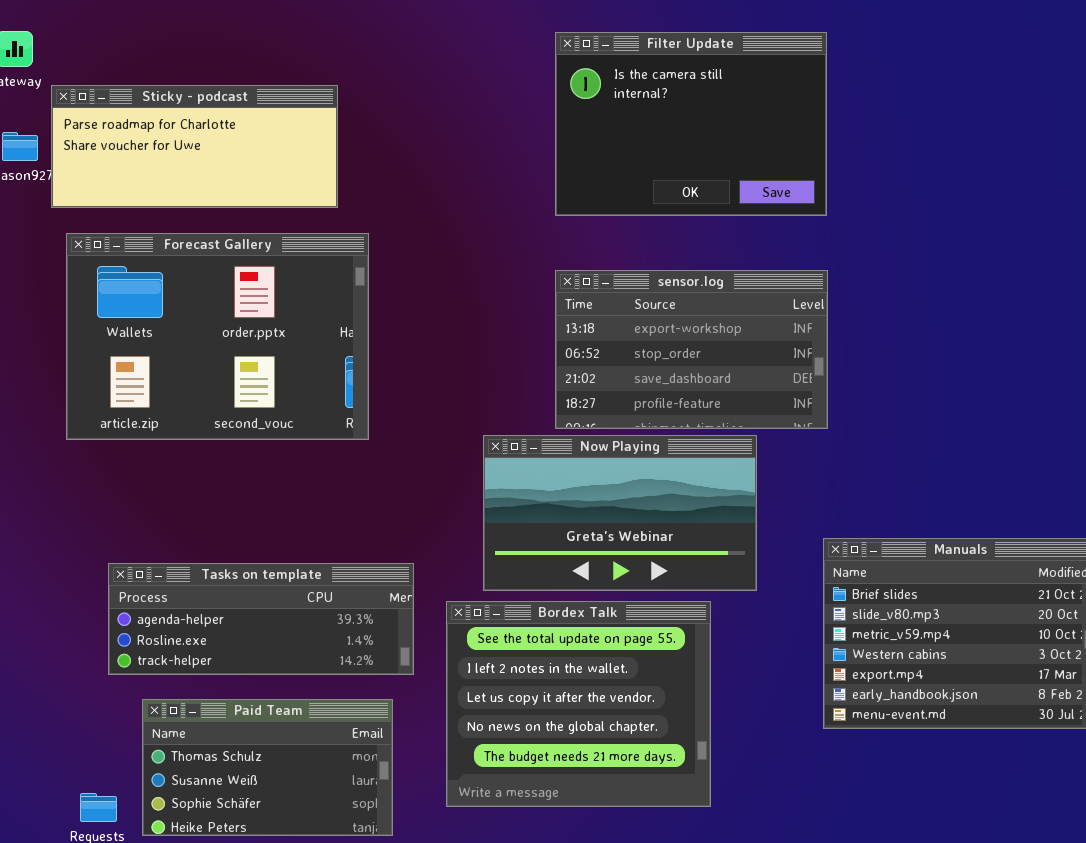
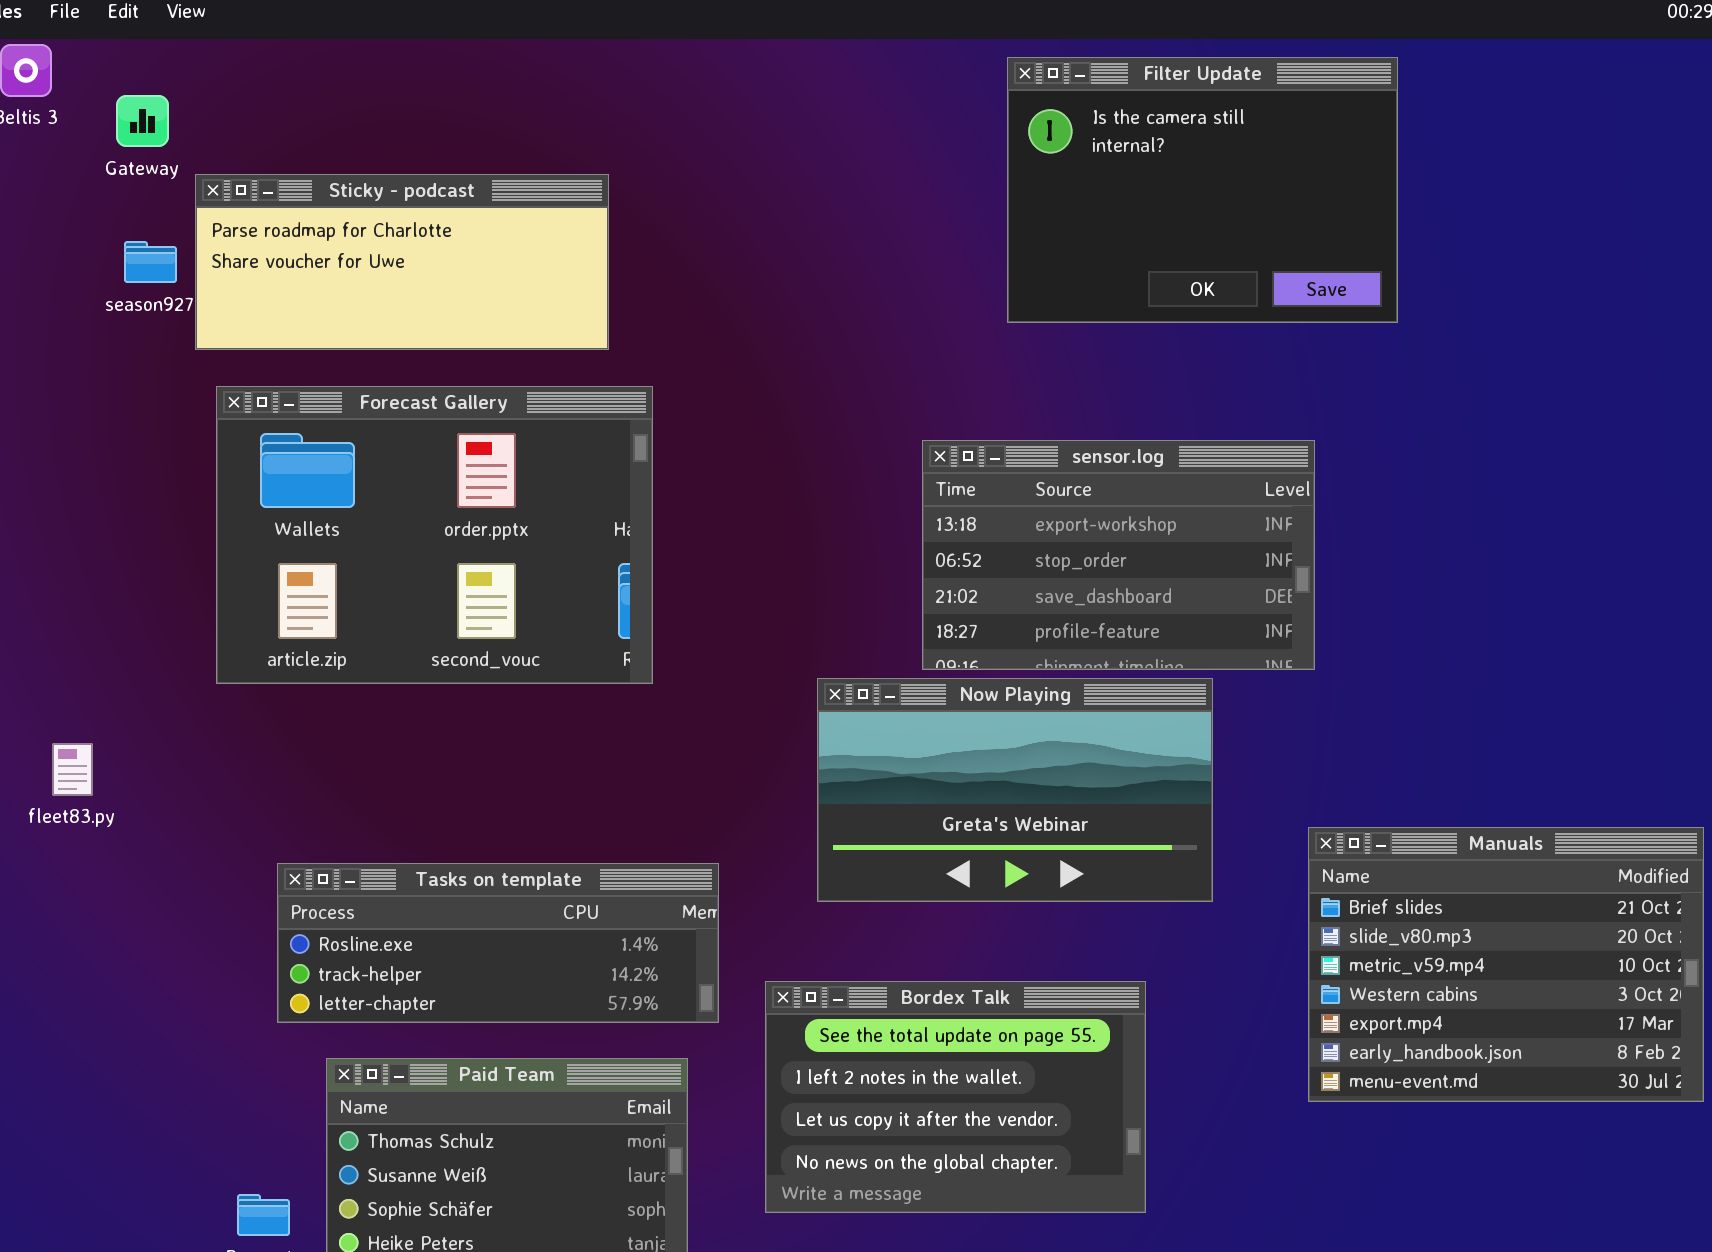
Filter Update: [555,32,827,216] -> [1007,57,1398,323], moved
Tasks on template: [108,563,414,675] -> [277,863,719,1023], scrolled down 1 row
Bordex Talk: [446,601,711,807] -> [765,981,1146,1213], resized

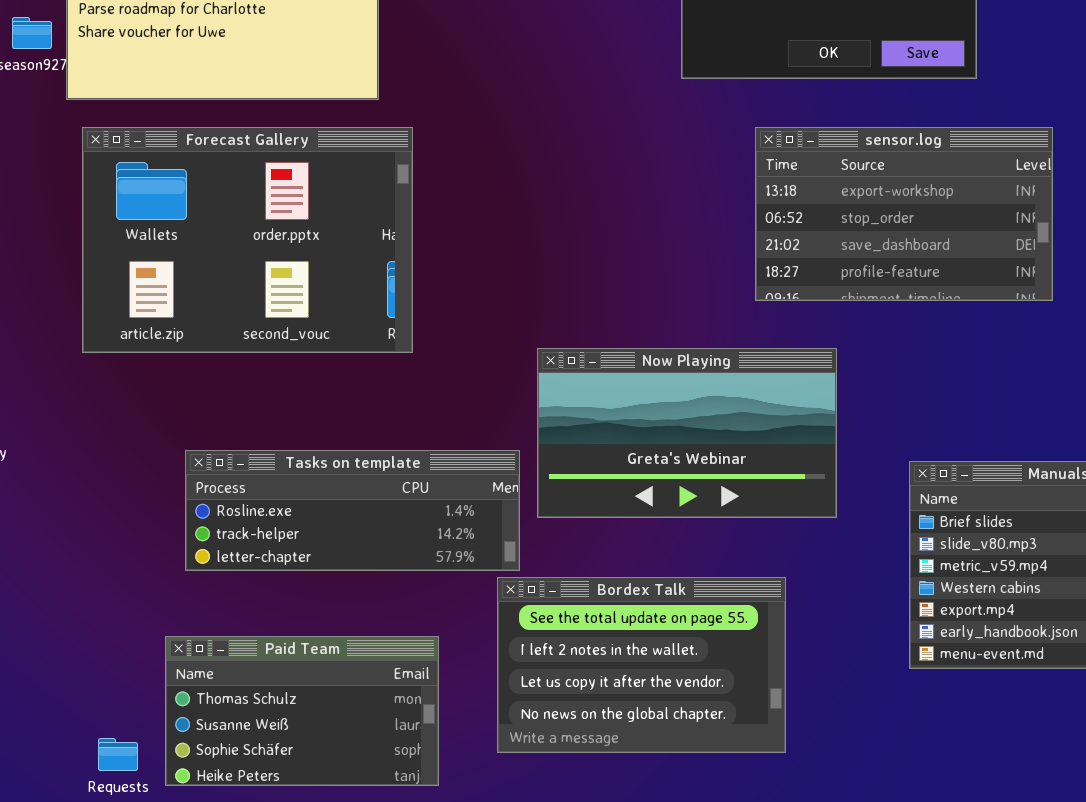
sensor.log: [922,440,1315,670] -> [755,127,1053,301], moved
Tasks on template: [277,863,719,1023] -> [185,450,520,571], moved

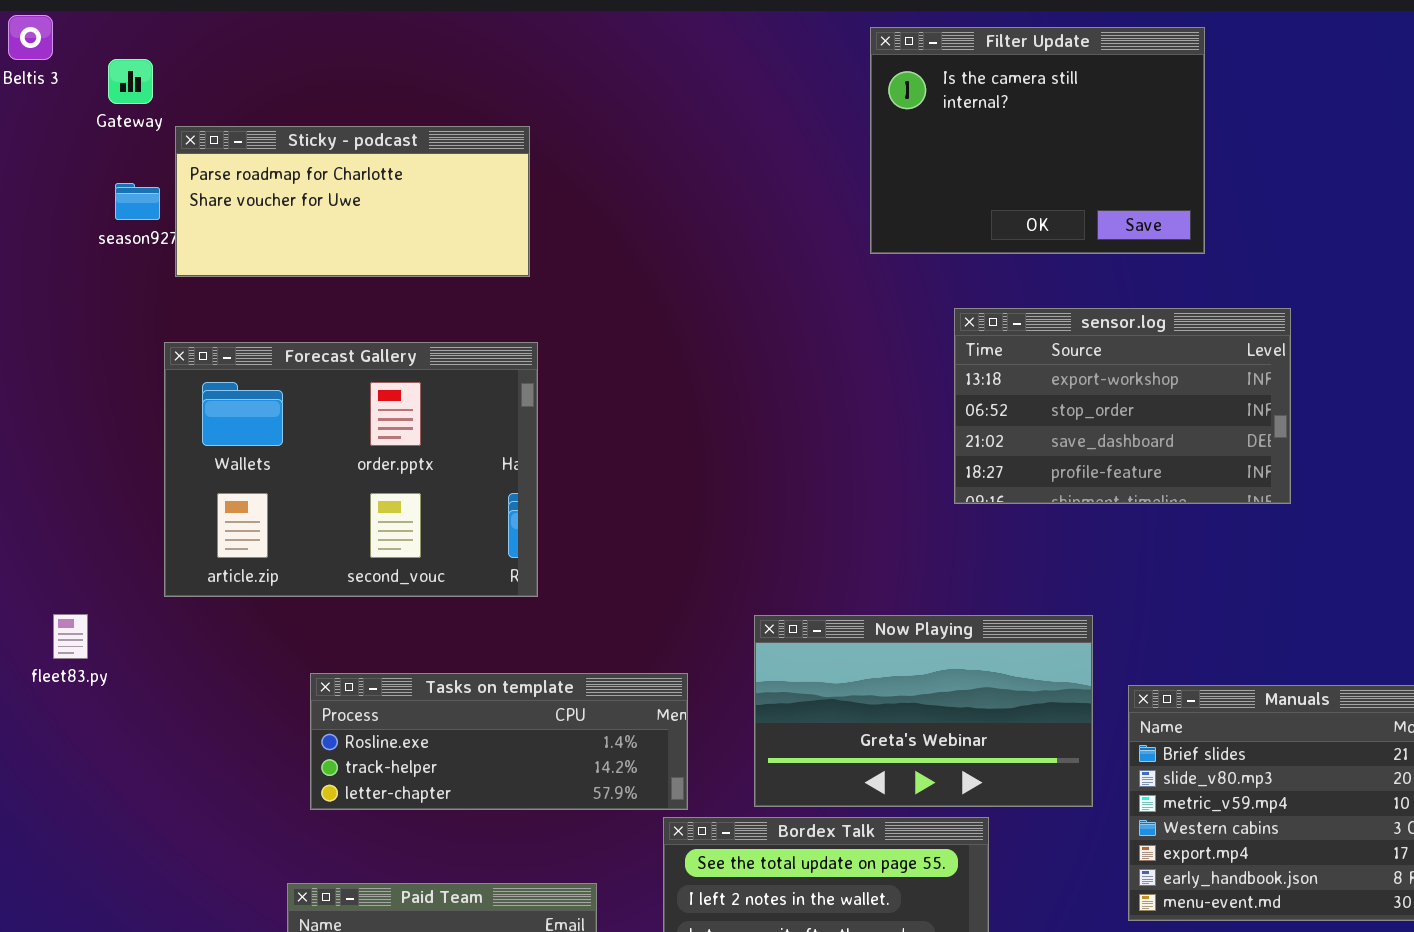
Forecast Gallery: [82,127,413,353] -> [164,342,538,597], moved
Now Playing: [537,348,837,518] -> [754,615,1093,807], moved

